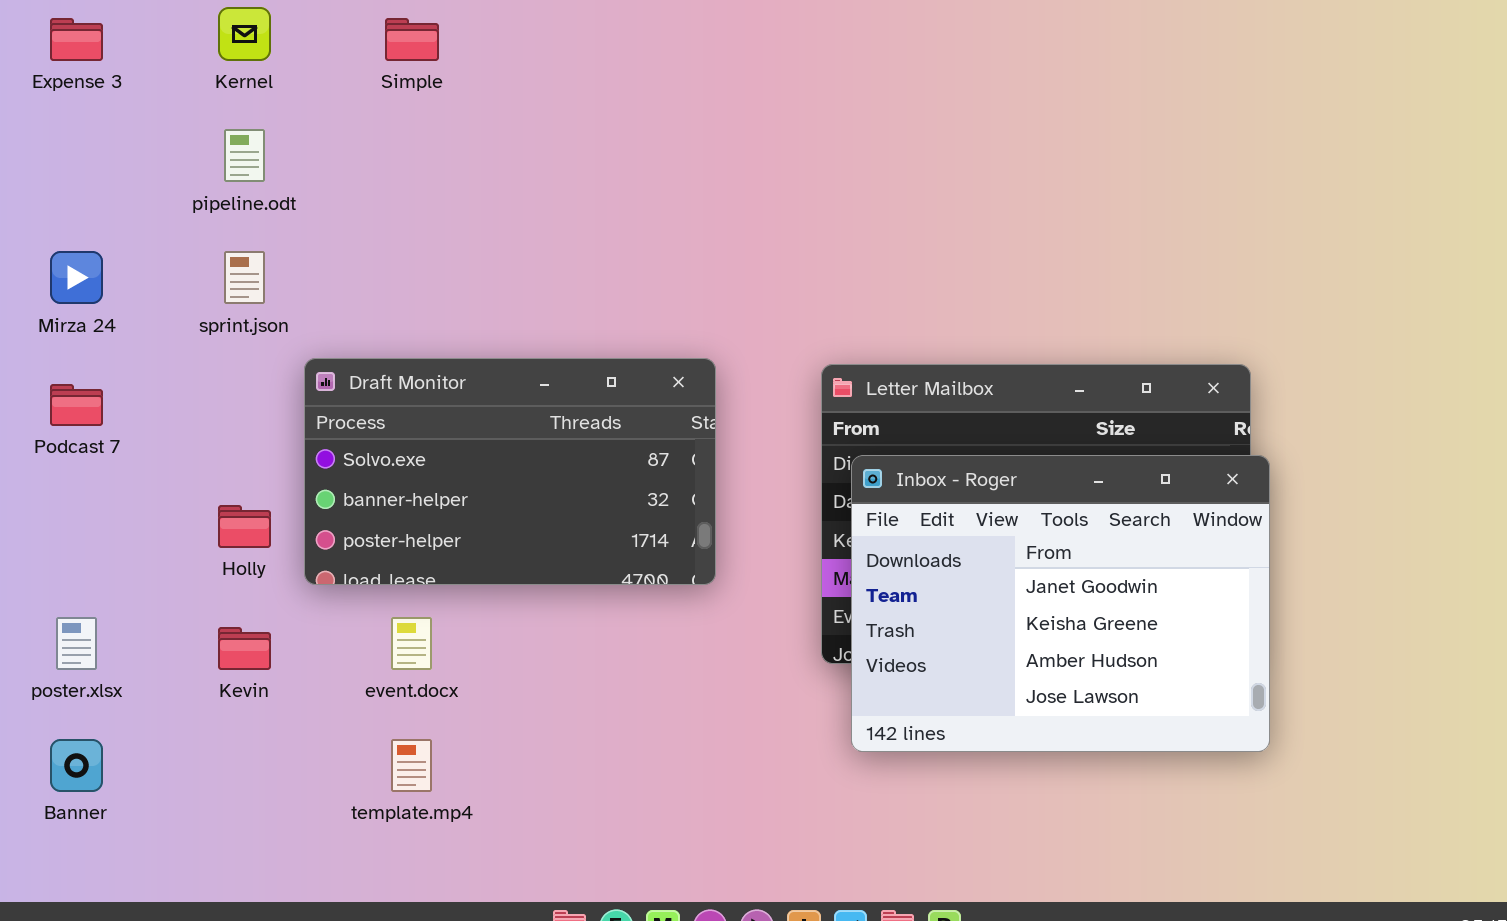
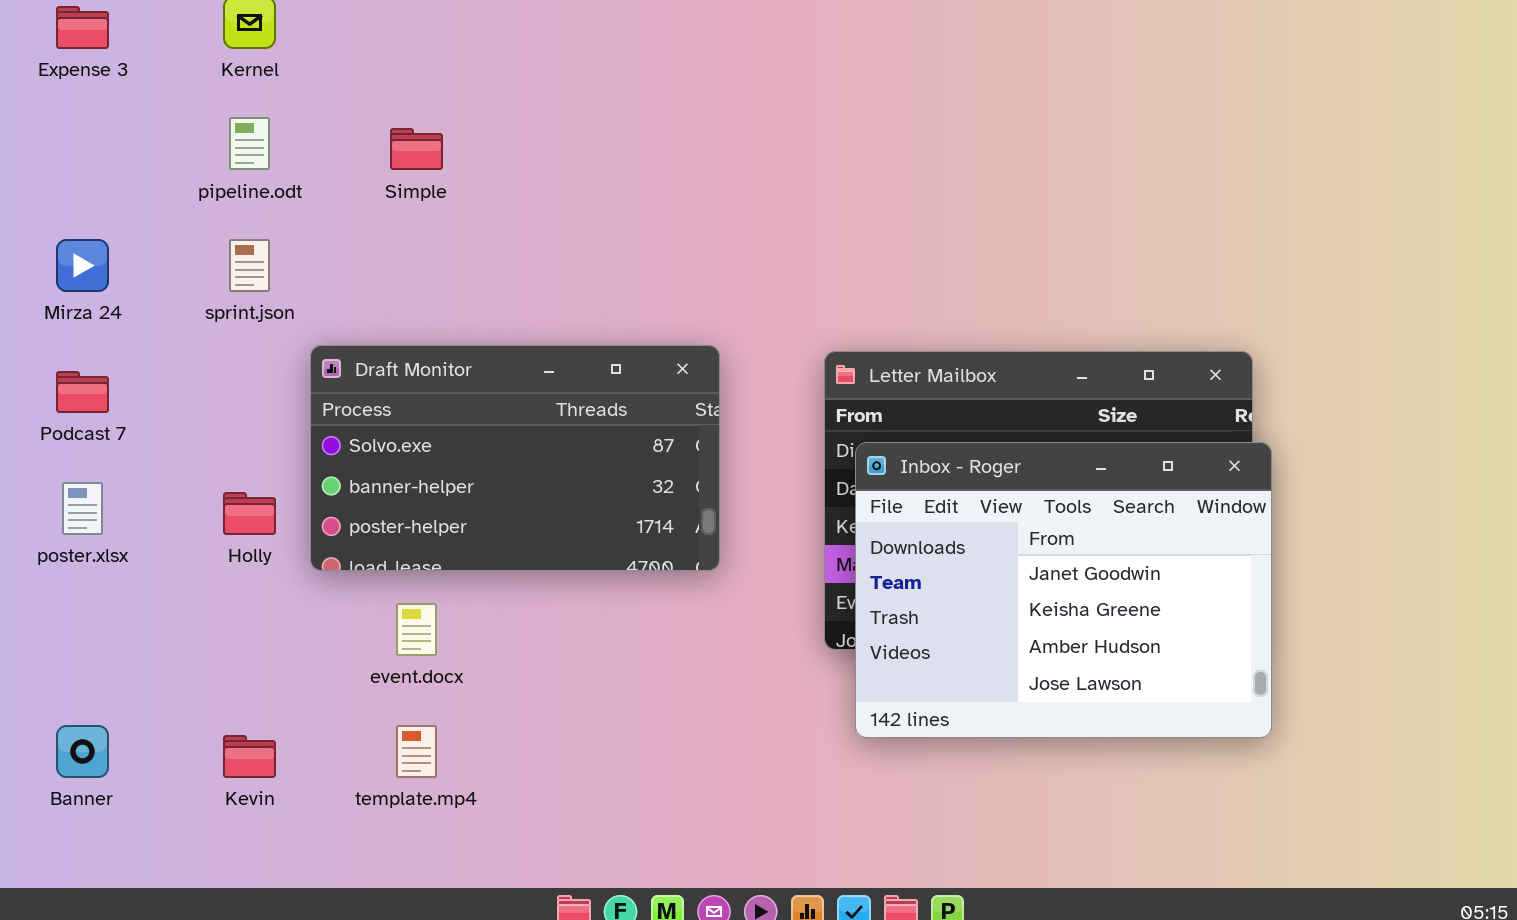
Simple: [385,18,439,61] -> [390,128,443,170], moved
poster.xlsx: [56,617,97,670] -> [62,482,103,535], moved
Kevin: [218,627,271,670] -> [223,735,276,778], moved

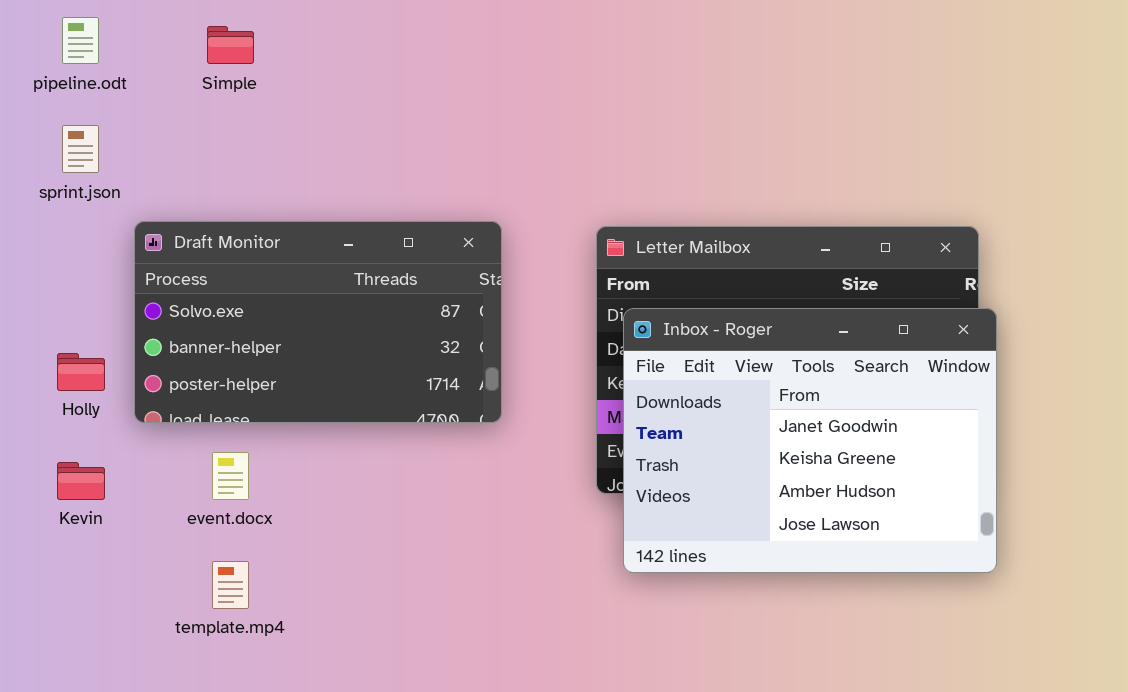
Kevin: [223,735,276,778] -> [57,462,105,500], moved

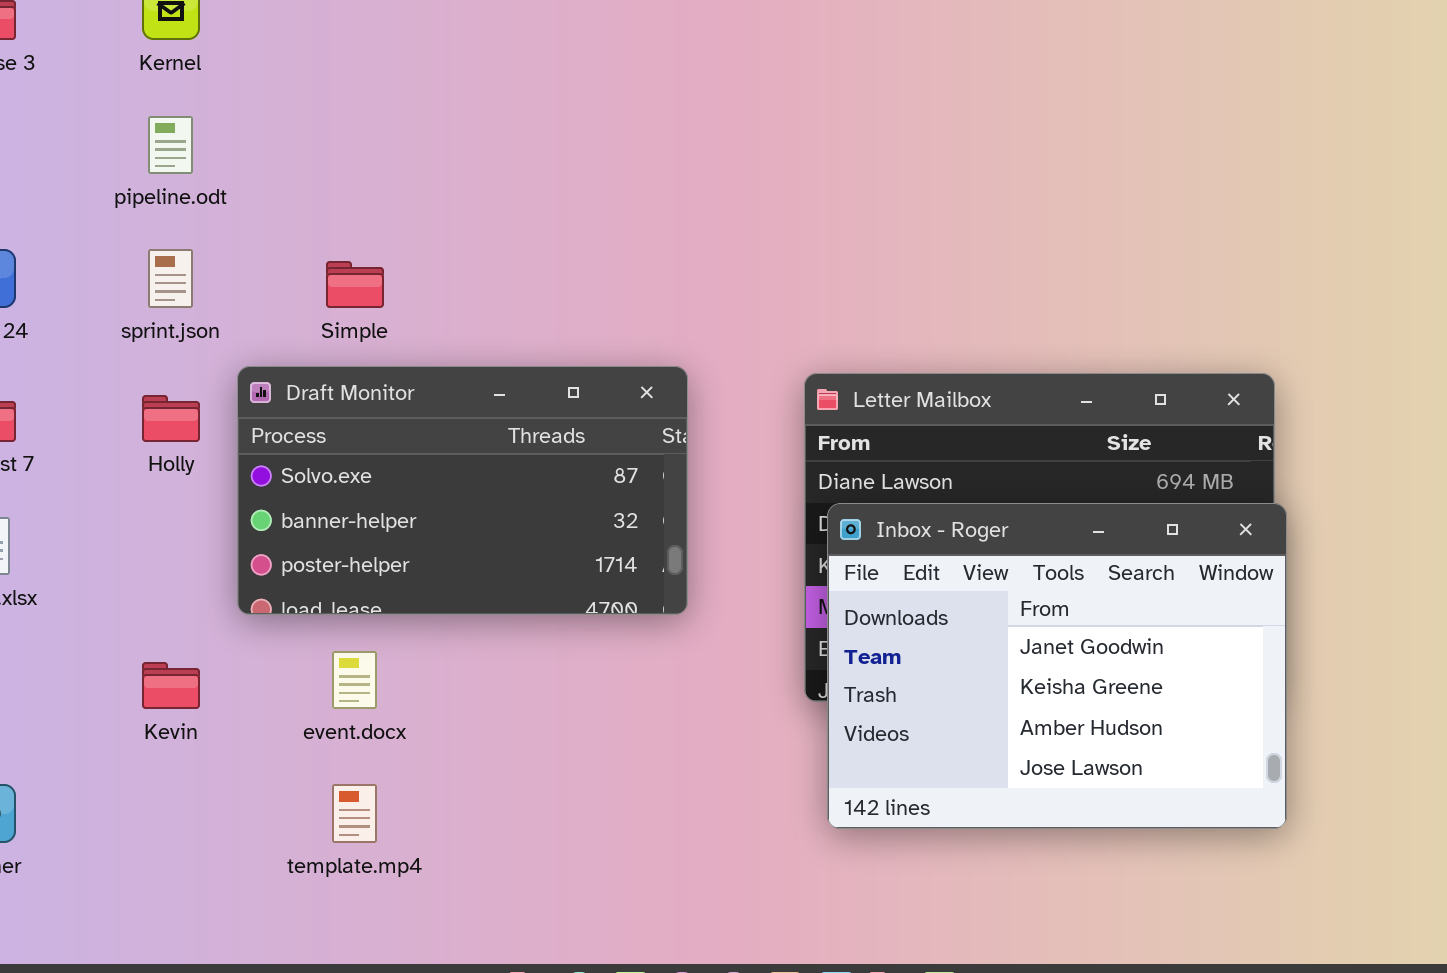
Simple: [207,26,254,64] -> [326,261,384,308], moved
Inbox - Roger: [623,308,997,573] -> [827,503,1287,829], moved
Holly: [57,353,105,391] -> [142,395,200,442], moved

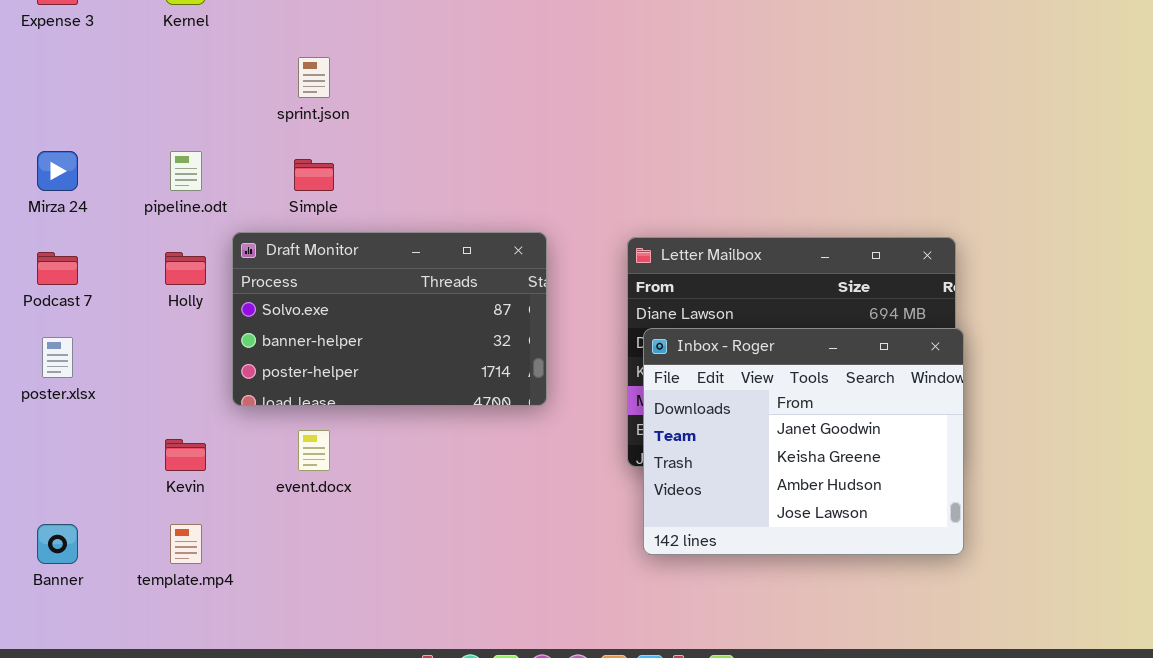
pipeline.odt: [148,116,193,174] -> [170,151,202,191], moved
sprint.json: [148,249,193,308] -> [298,57,330,98], moved
template.mp4: [332,784,377,843] -> [170,524,202,564], moved

